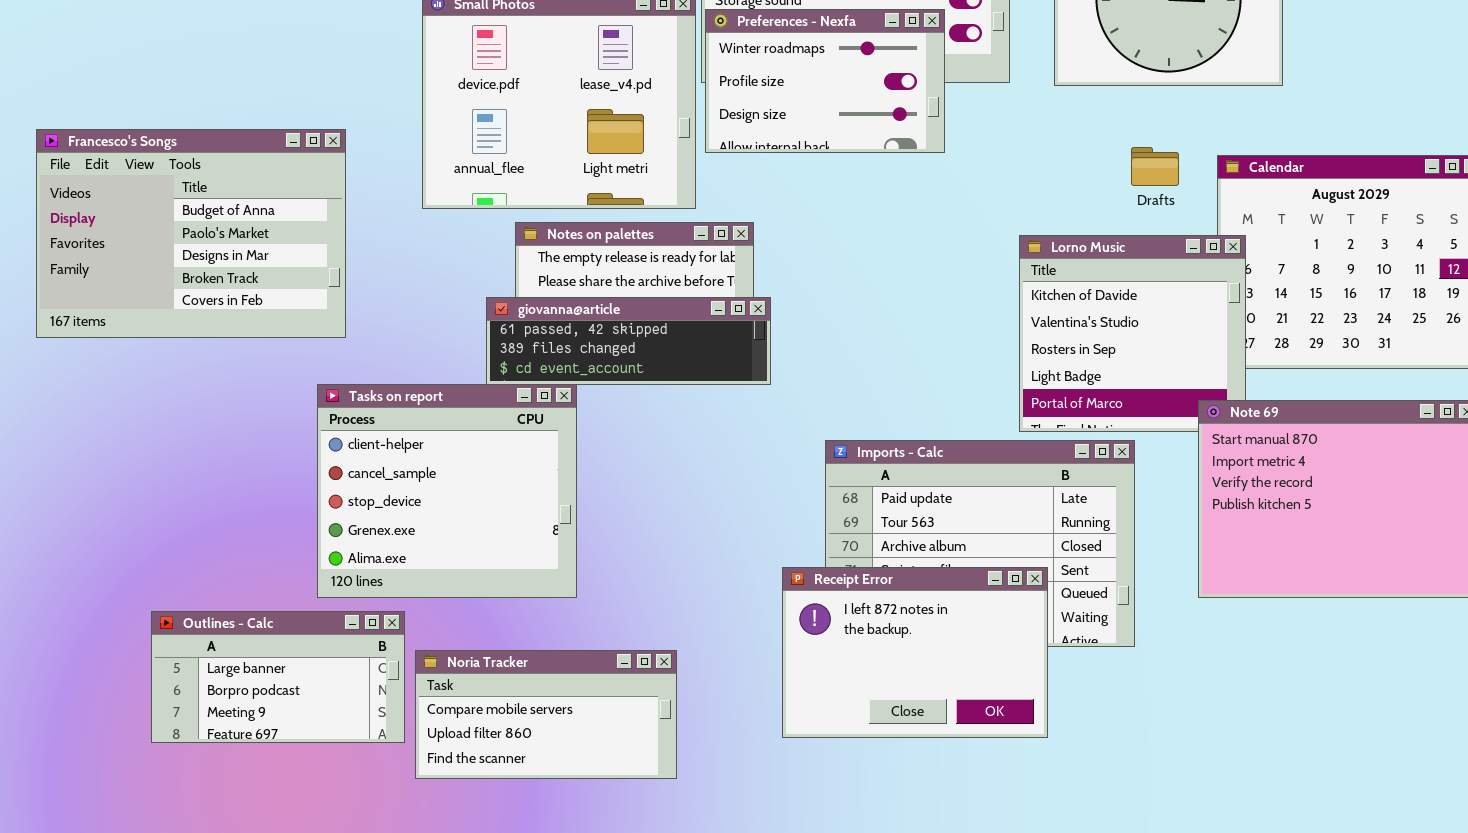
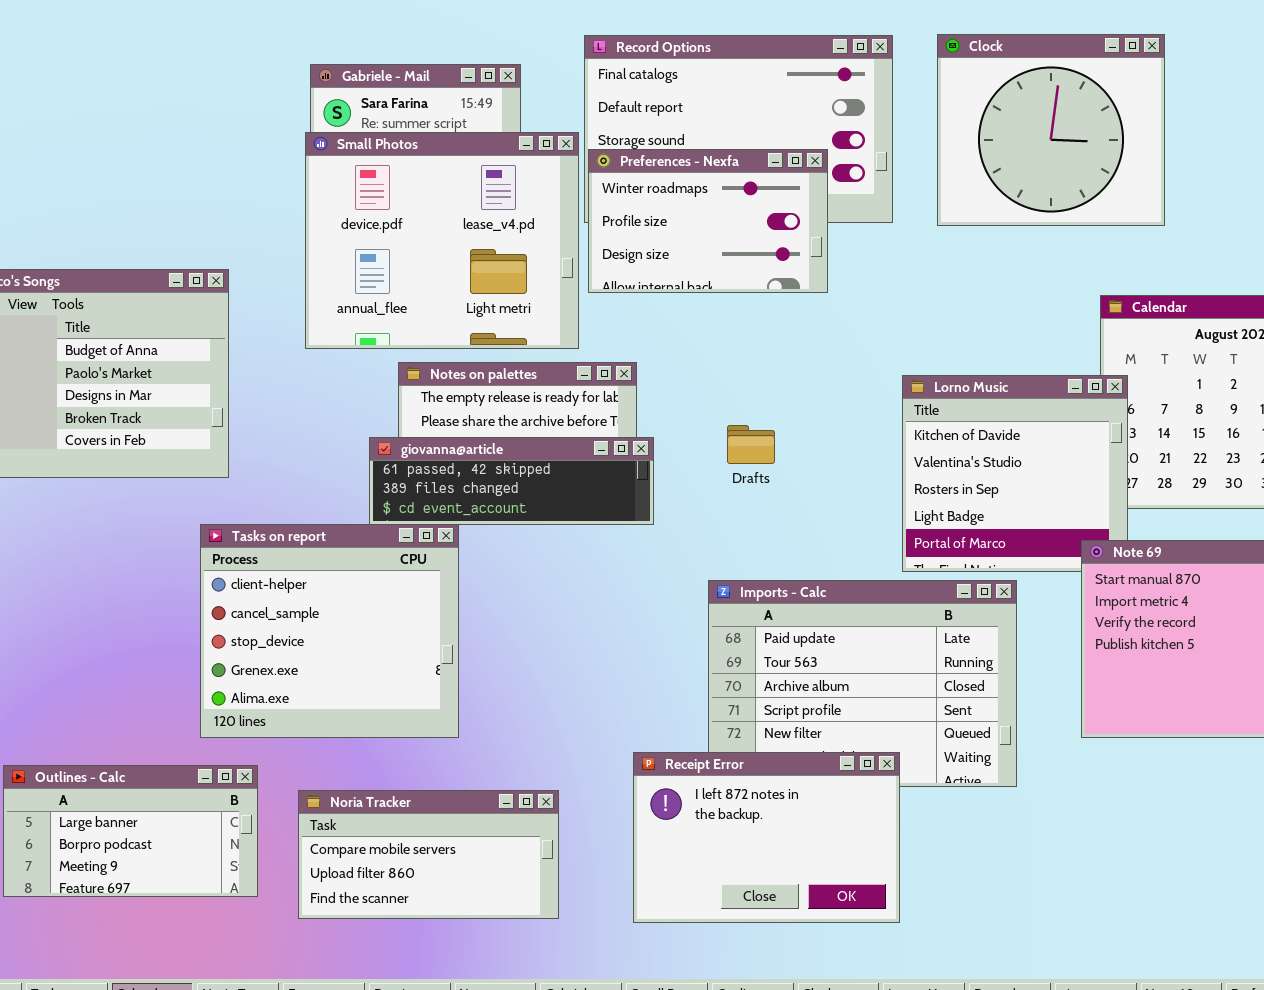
Drafts: [1131,147,1179,186] -> [727,425,775,464], moved
Receipt Error: [782,567,1048,738] -> [633,752,900,923], moved
Outlines - Calc: [151,611,405,743] -> [3,765,258,897], moved

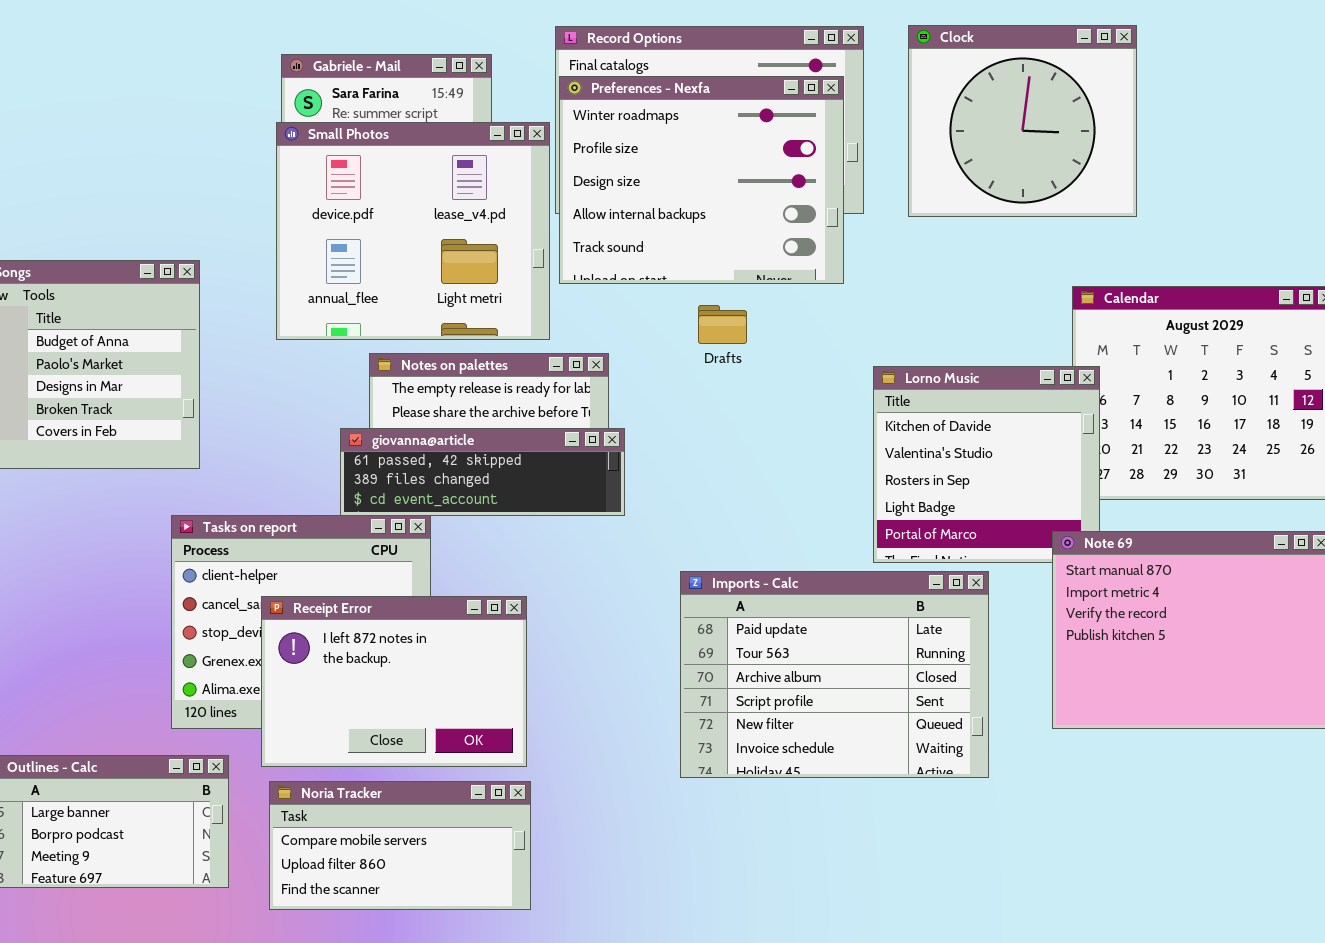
Preferences - Nexfa: [588,149,828,293] -> [559,76,844,284], resized
Drafts: [727,425,775,464] -> [698,305,747,344], moved
Receipt Error: [633,752,900,923] -> [261,596,527,767], moved

